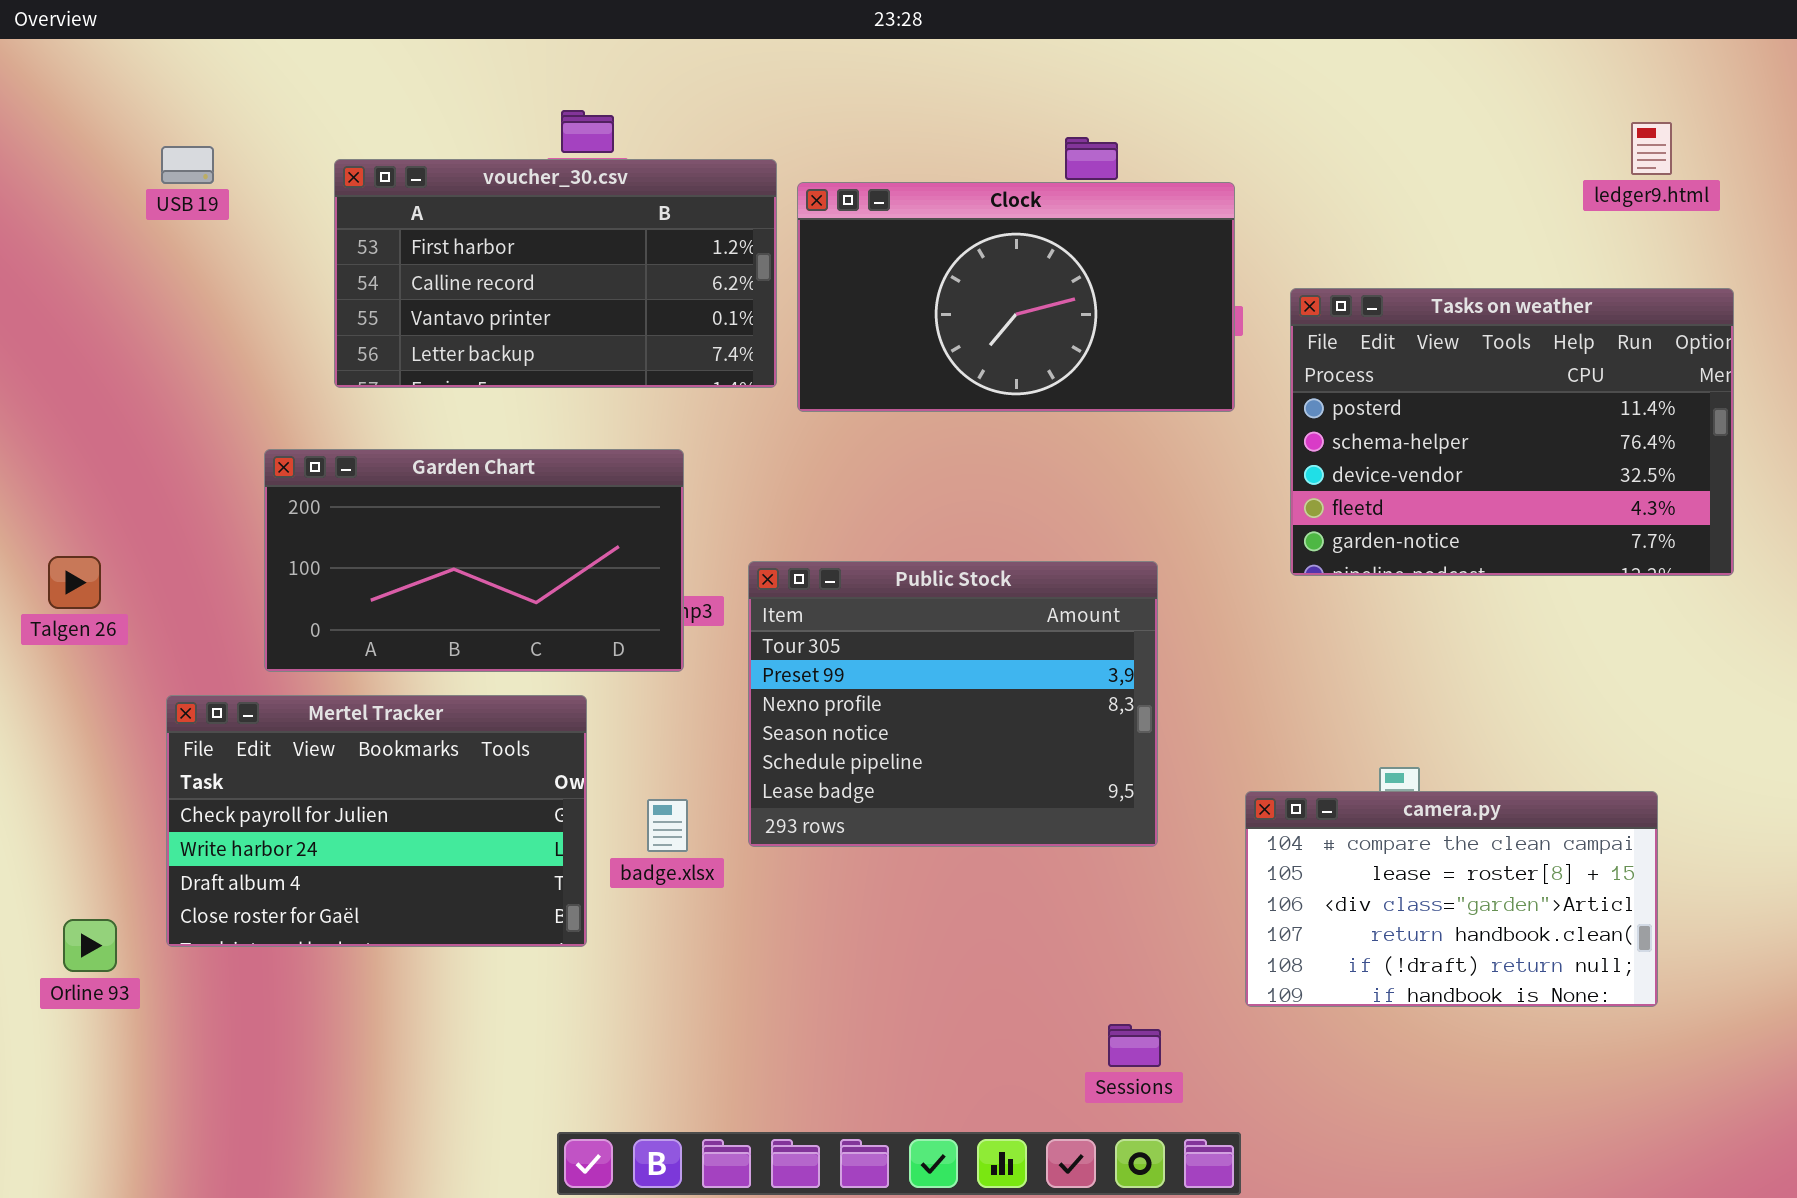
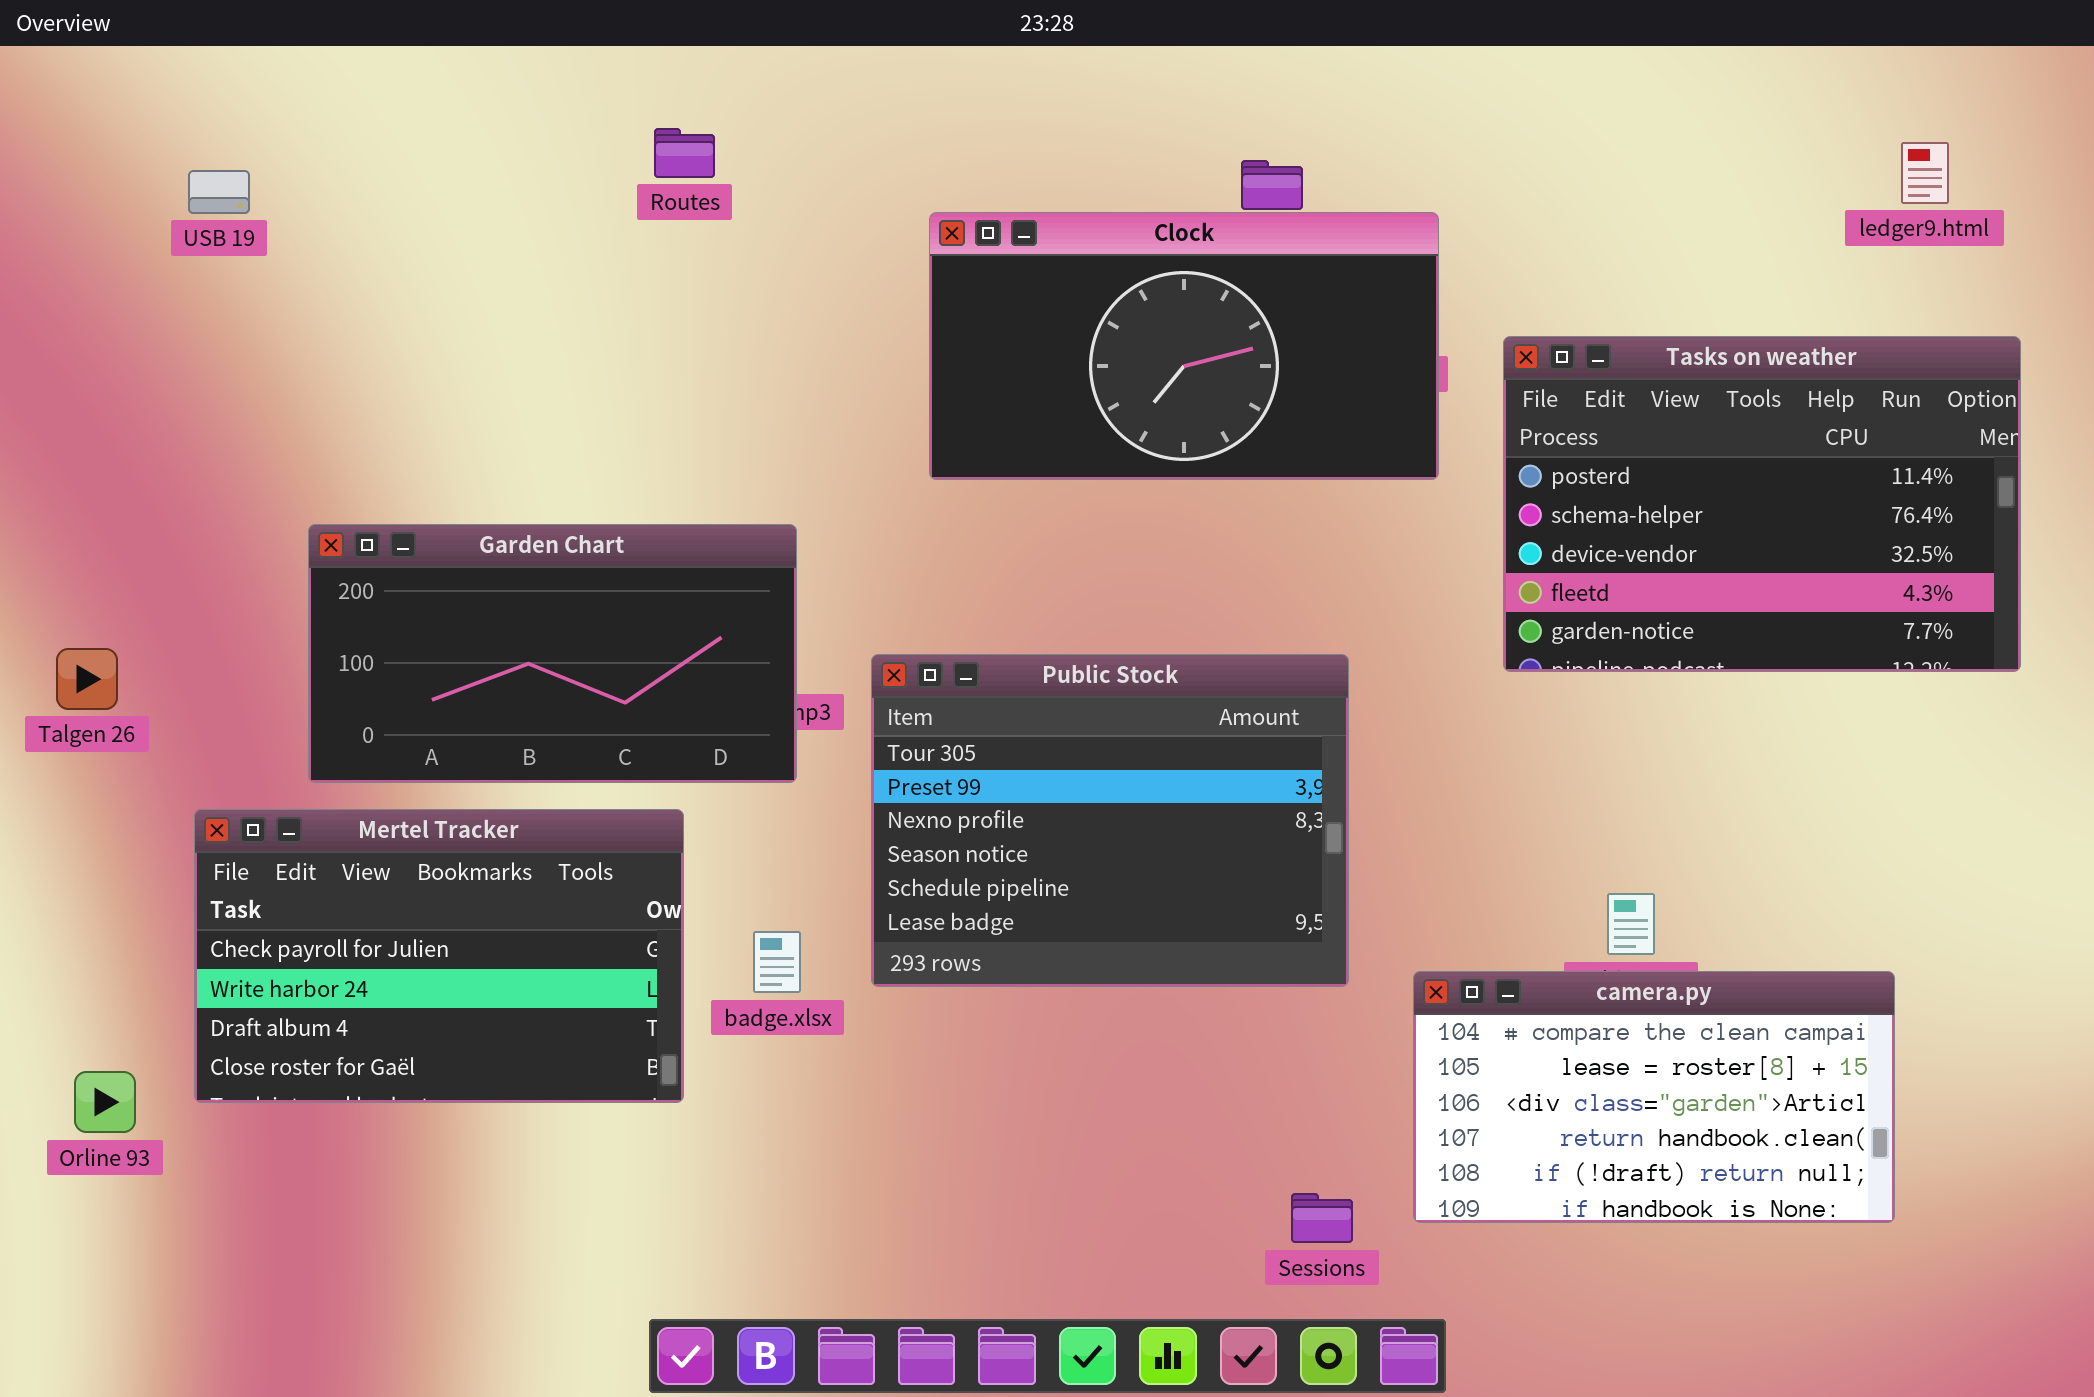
voucher_30.csv: [334,159,777,388] -> none, closed
camera.py: [1245,791,1658,1007] -> [1413,971,1895,1223], moved

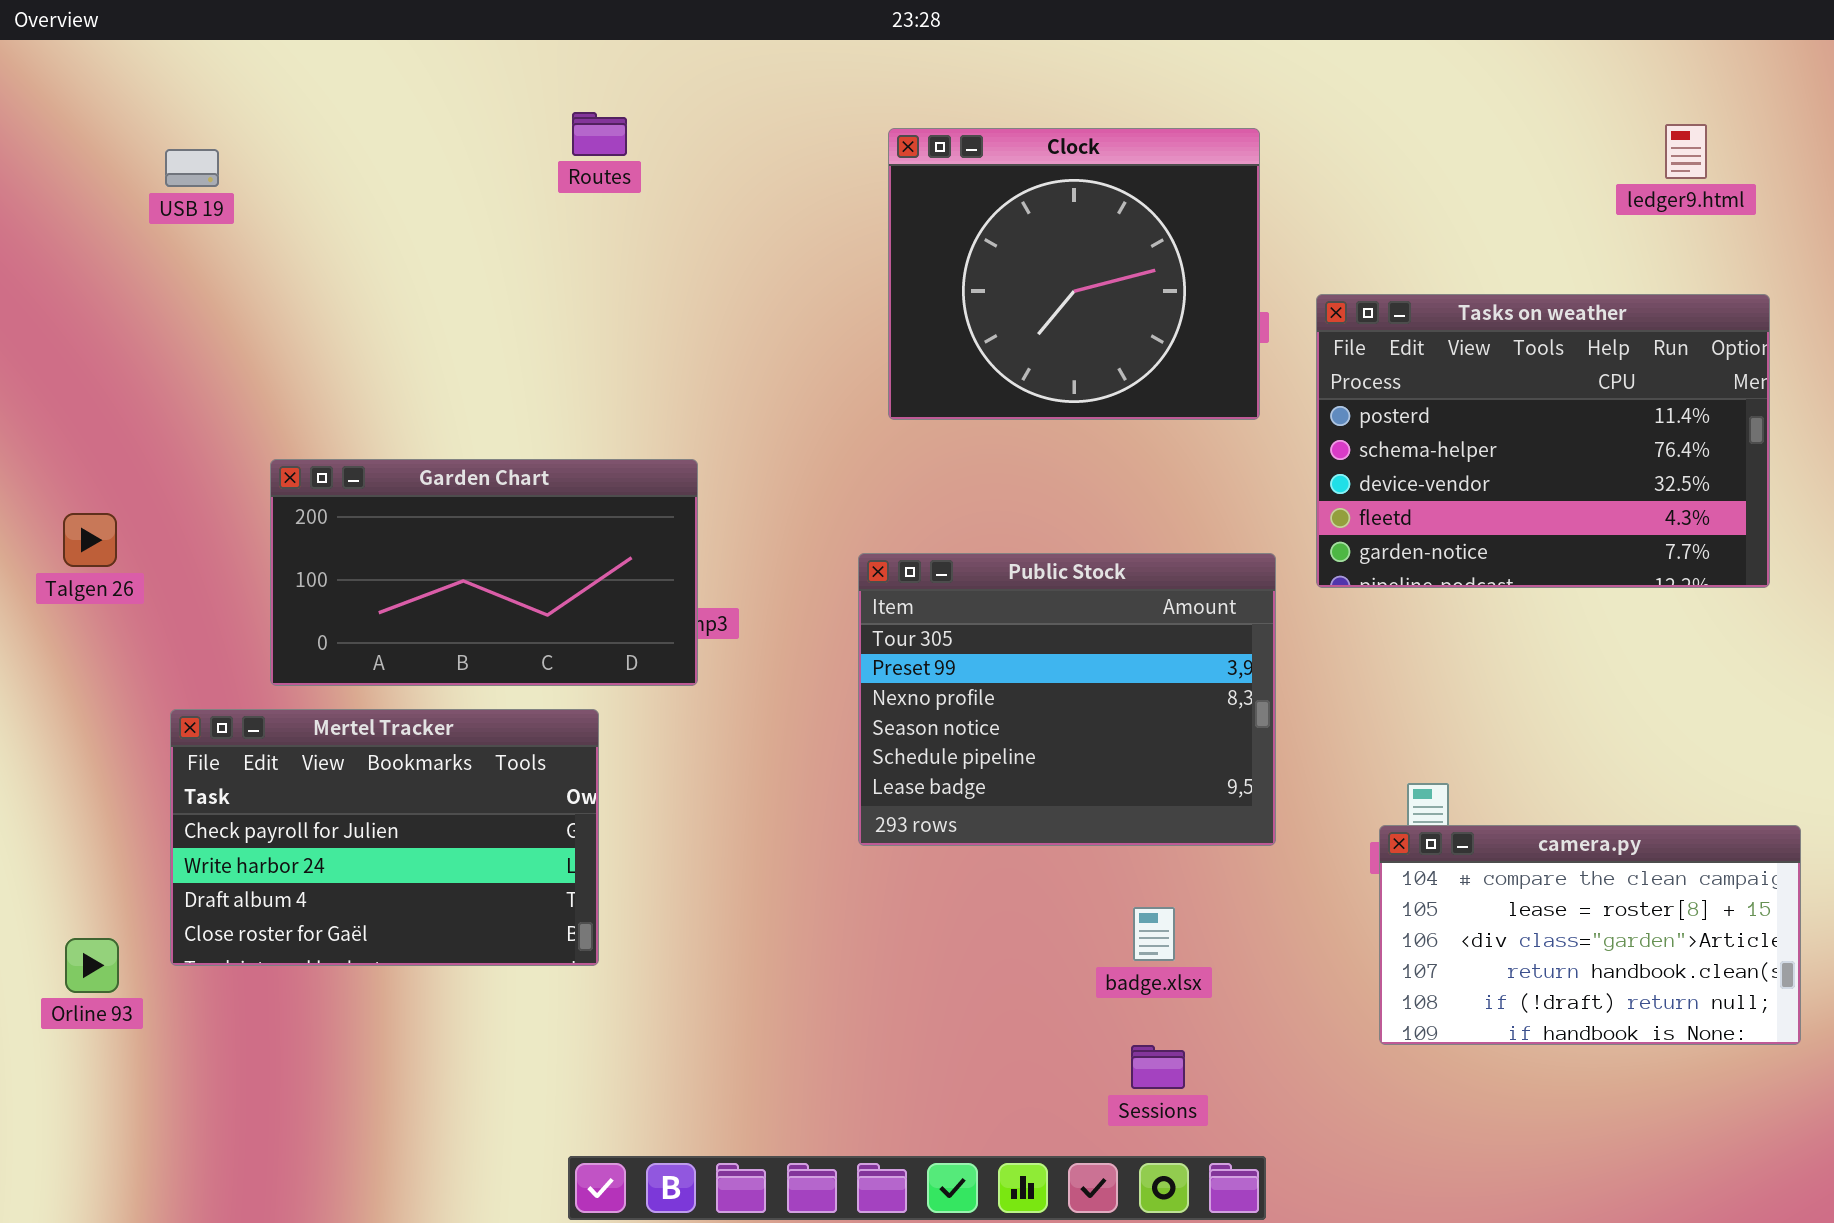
Clock: [929,212,1439,480] -> [888,128,1260,420], resized
Talgen 26: [56,648,118,710] -> [63,513,117,567], moved
Public Stock: [871,654,1349,987] -> [858,553,1276,846], moved
badge.xlsx: [753,931,801,993] -> [1133,907,1175,961], moved
camera.py: [1413,971,1895,1223] -> [1379,825,1801,1045], moved

